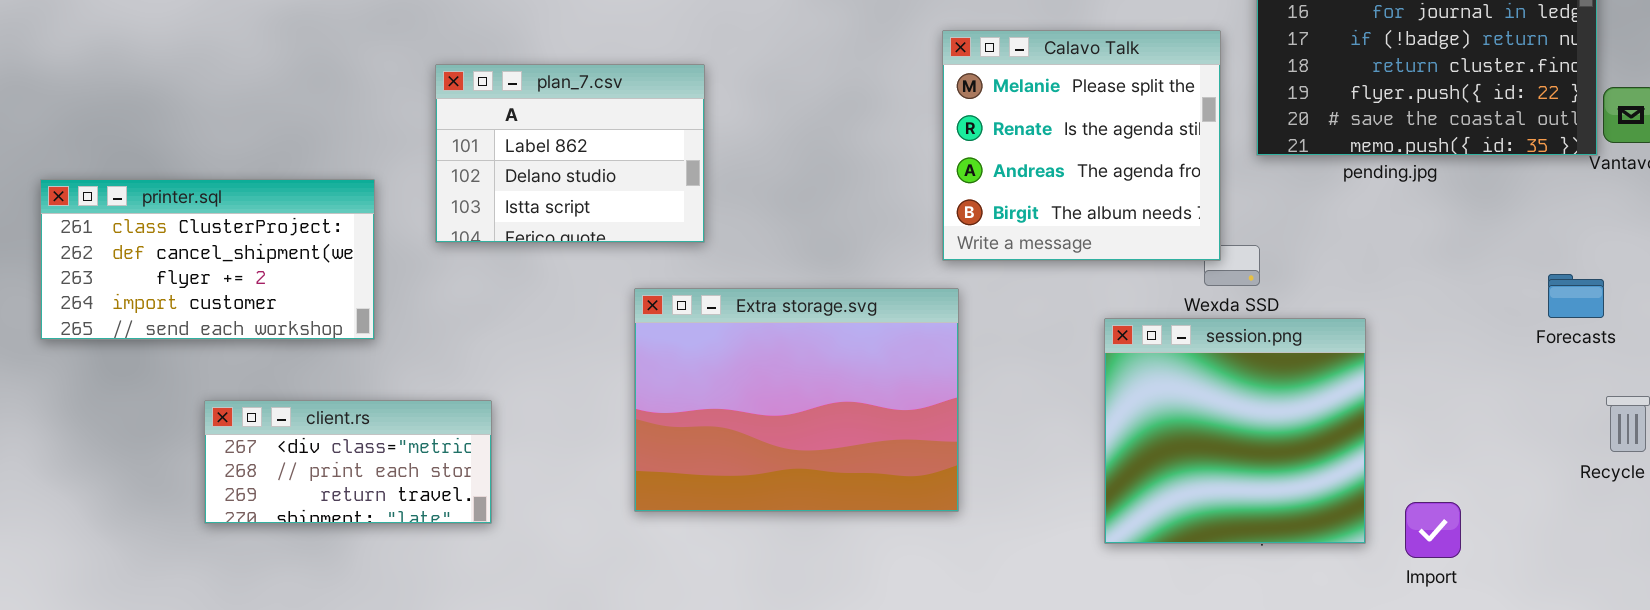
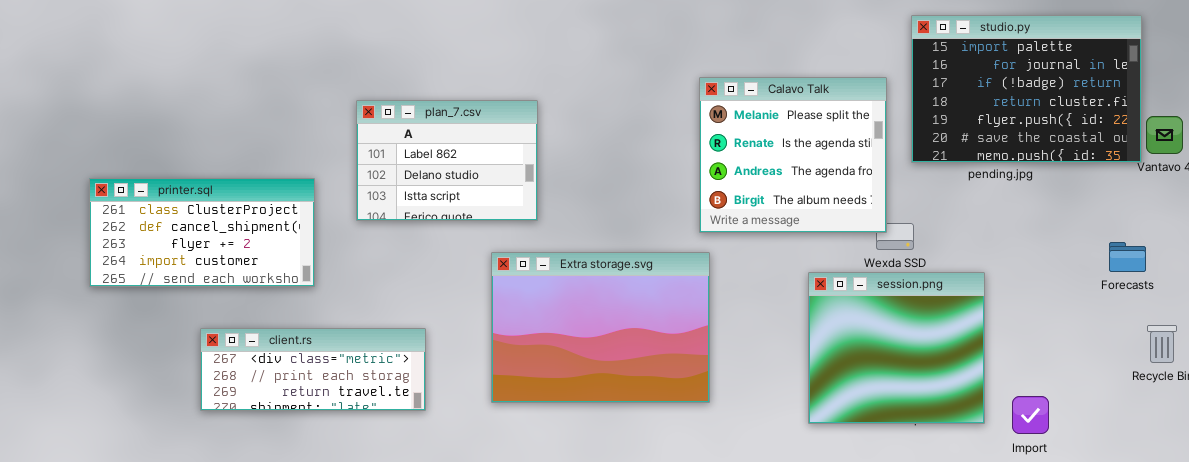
client.rs: [204,400,492,524] -> [200,328,426,411], resized

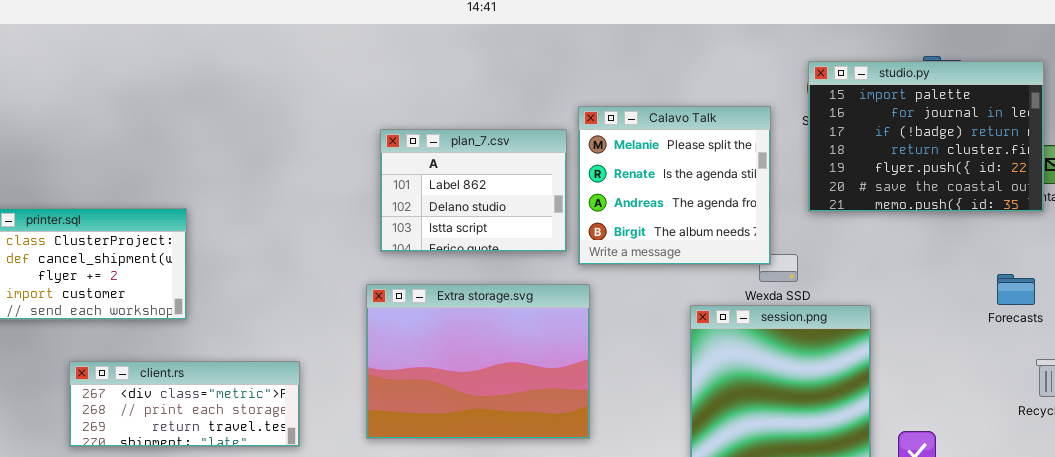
studio.py: [911,15,1142,163] -> [808,61,1044,212], moved
plan_7.csv: [356,100,538,221] -> [380,129,567,252], moved

